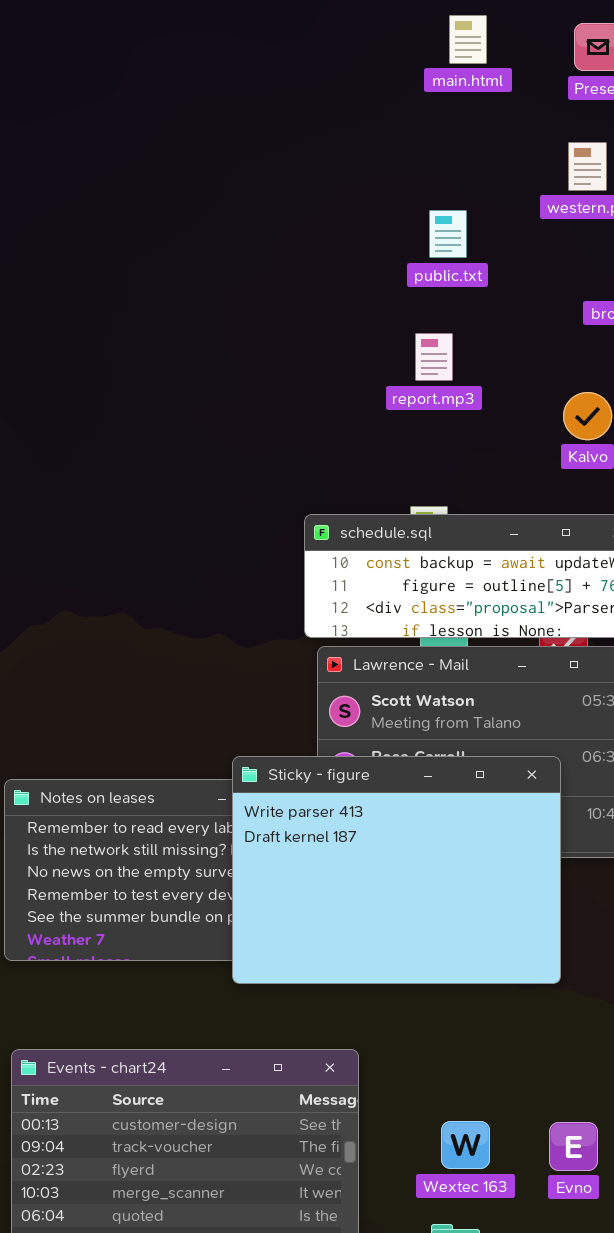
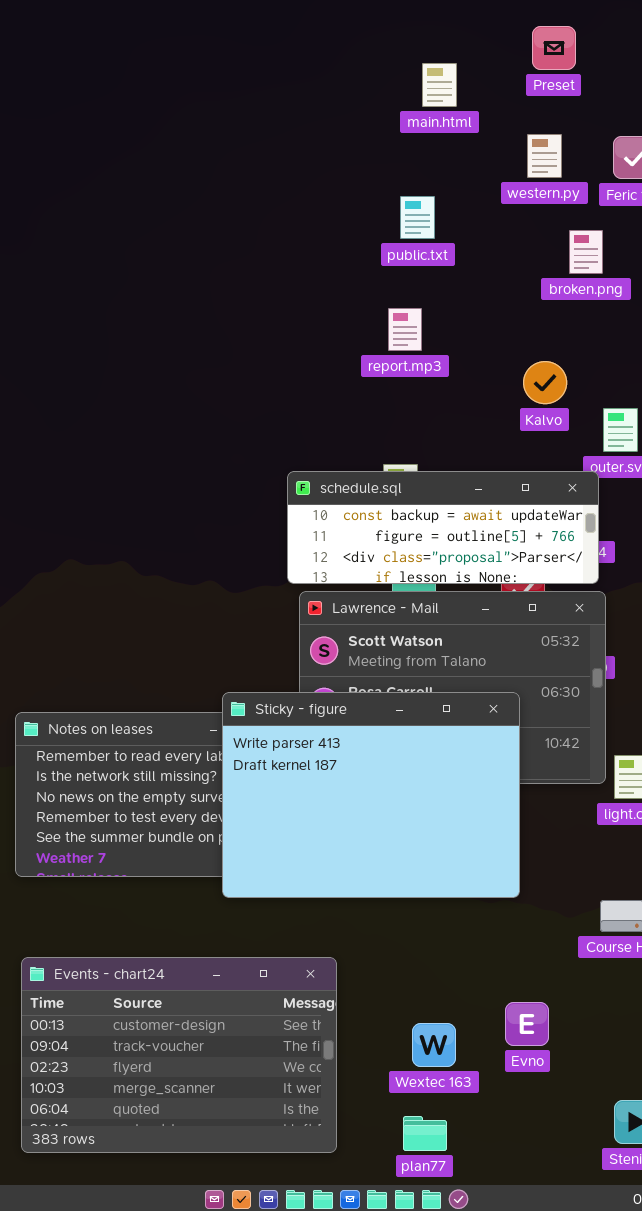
main.html: [449,15,487,64] -> [422,63,457,107], moved
Evno: [549,1122,598,1171] -> [505,1002,549,1046], moved

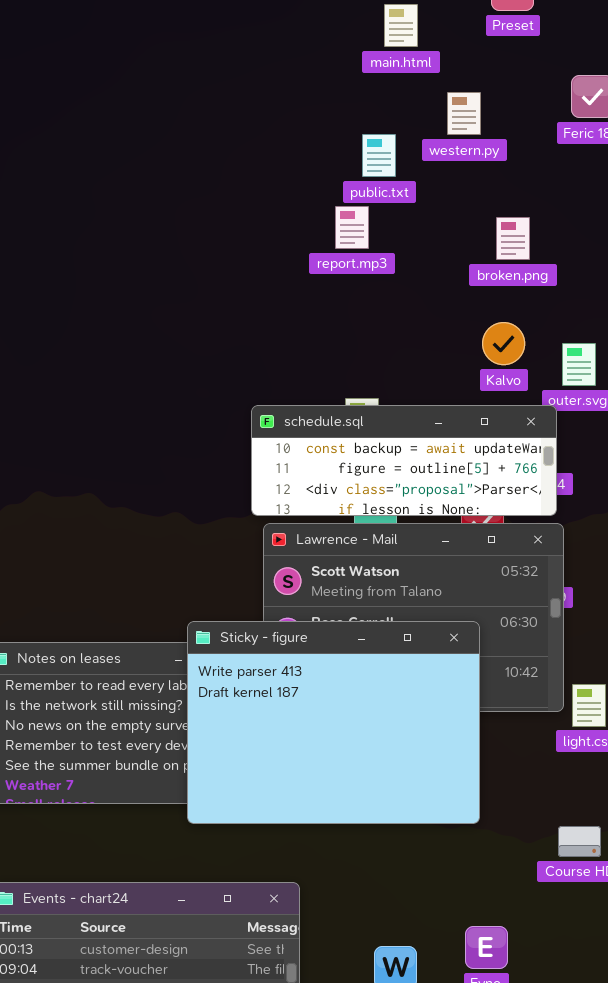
western.py: [527,134,562,178] -> [447,92,481,135], moved
broken.png: [569,230,603,274] -> [496,217,530,260], moved
report.mp3: [388,308,422,351] -> [335,206,369,249], moved
Kalvo: [523,361,567,404] -> [482,322,525,365], moved

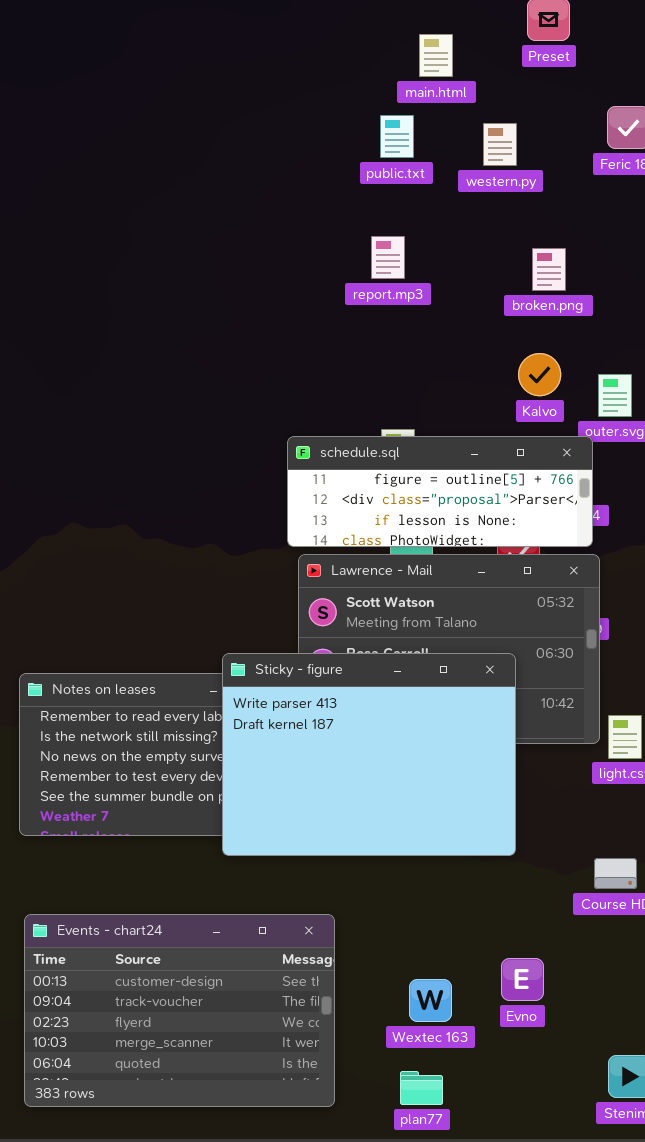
public.txt: [362,134,396,177] -> [380,115,414,158], moved
schedule.sql: [251,405,557,516] -> [287,436,593,547], scrolled down 1 row

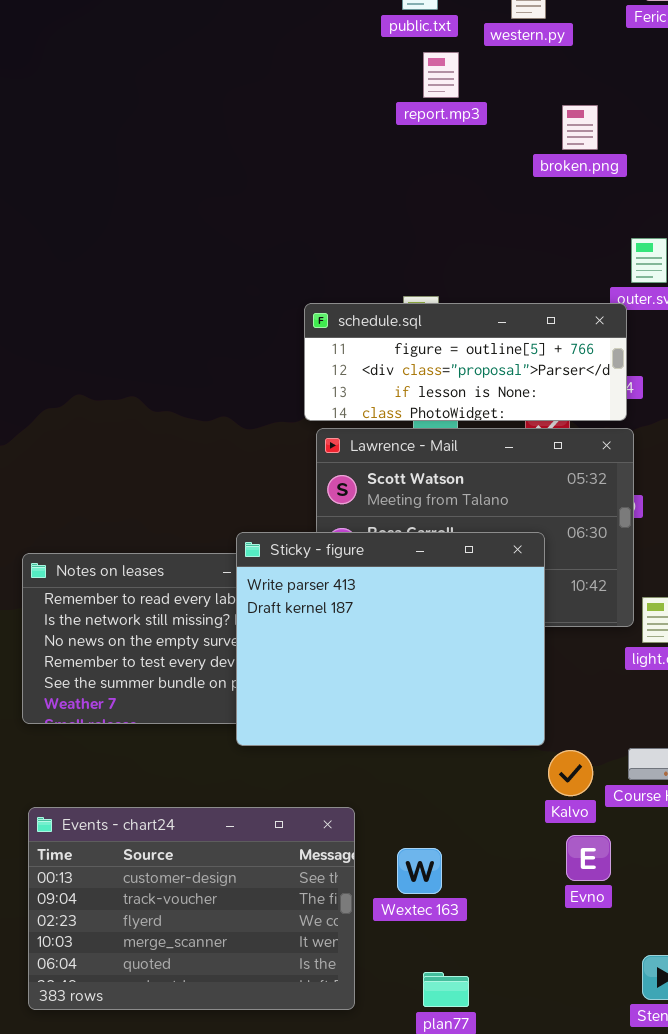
report.mp3: [371,236,405,279] -> [423,52,459,98], moved
Kalvo: [518,353,561,396] -> [548,750,593,796], moved
Evno: [501,958,544,1001] -> [566,835,611,881], moved
Wextec 163: [409,979,452,1022] -> [397,848,442,894], moved

